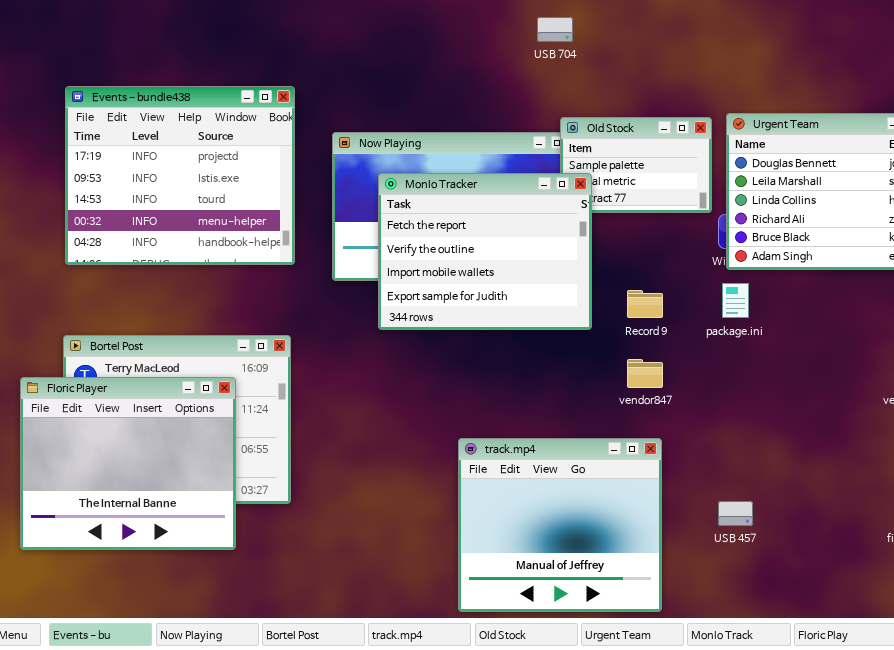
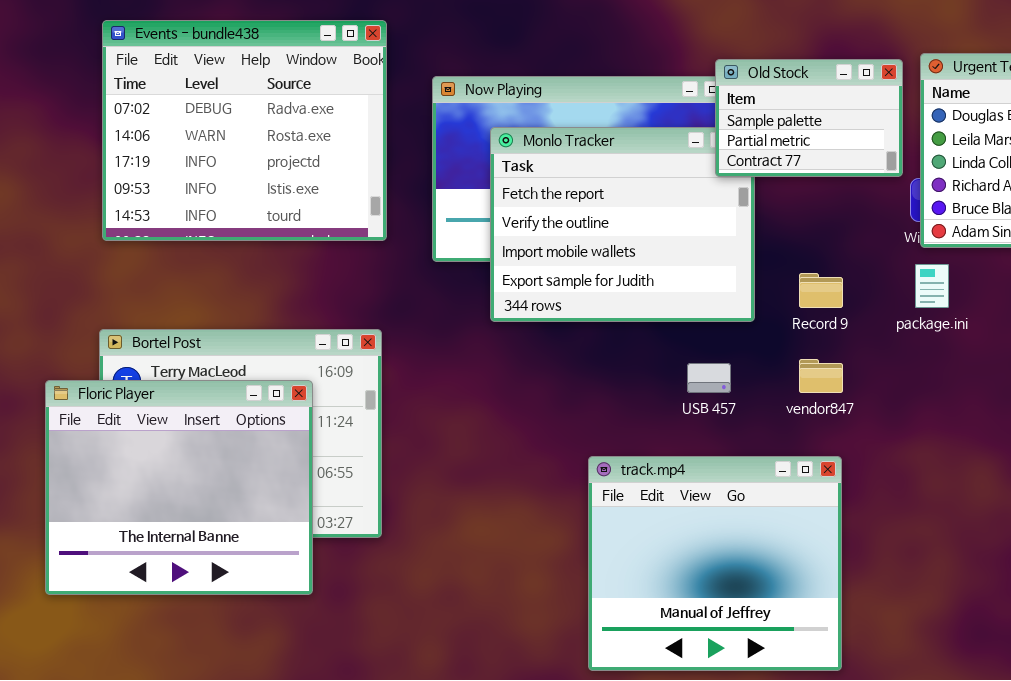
Events - bundle438: [65,86,295,265] -> [102,20,387,241], scrolled up 2 rows
Old Stock: [560,117,712,213] -> [715,59,903,177], raised
USB 457: [718,501,753,526] -> [687,363,731,393], moved

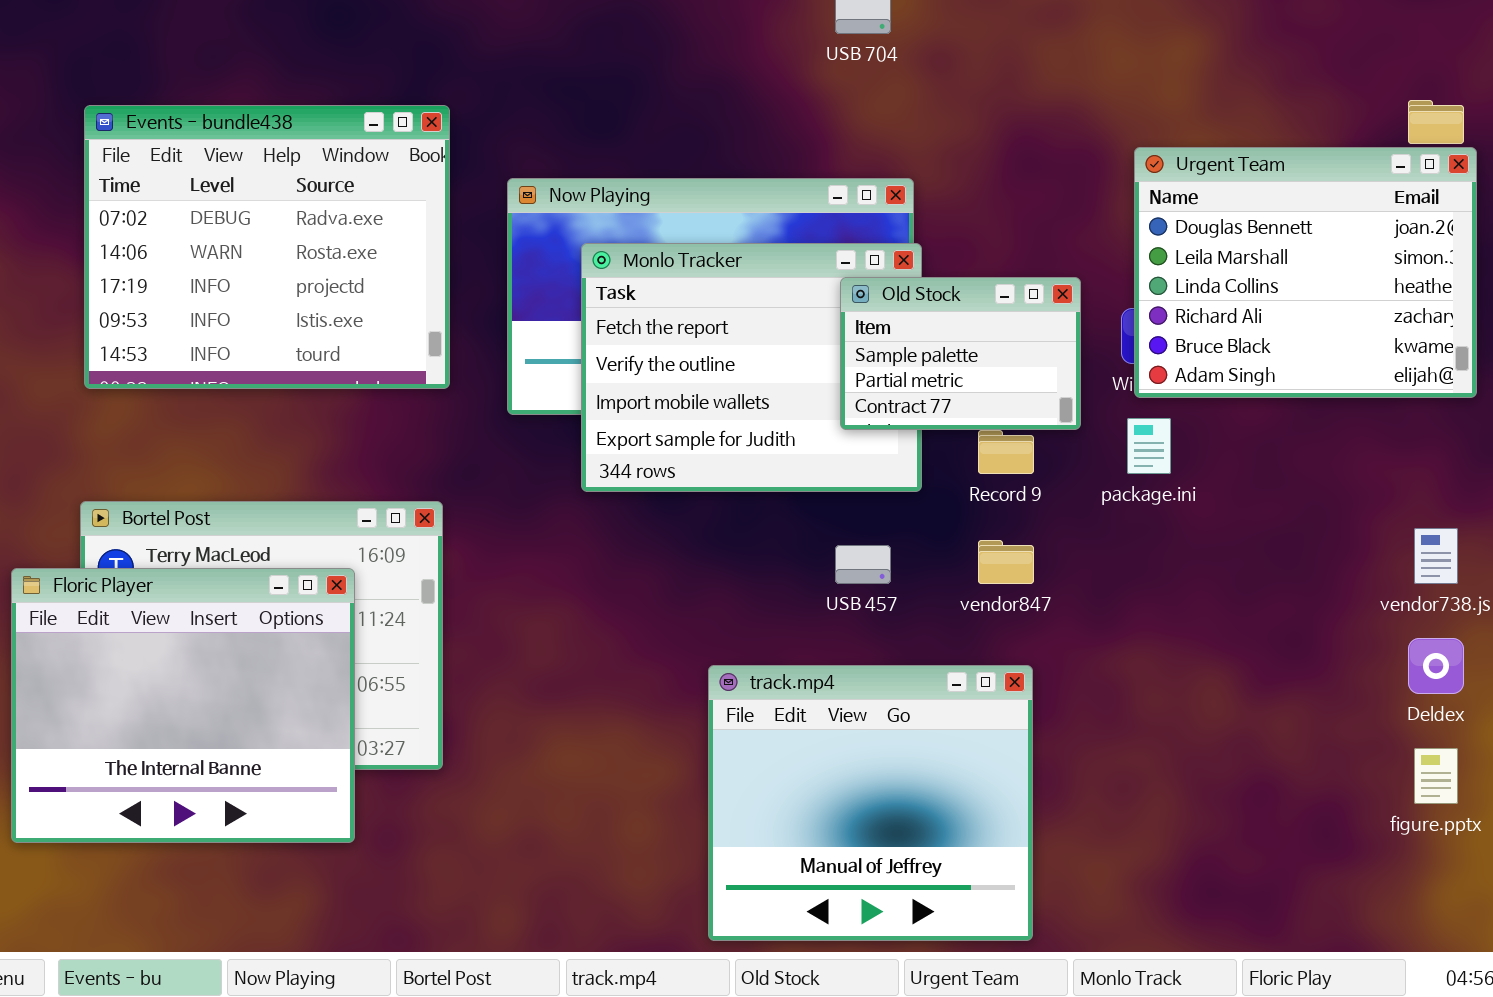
Old Stock: [715,59,903,177] -> [840,277,1081,430], moved

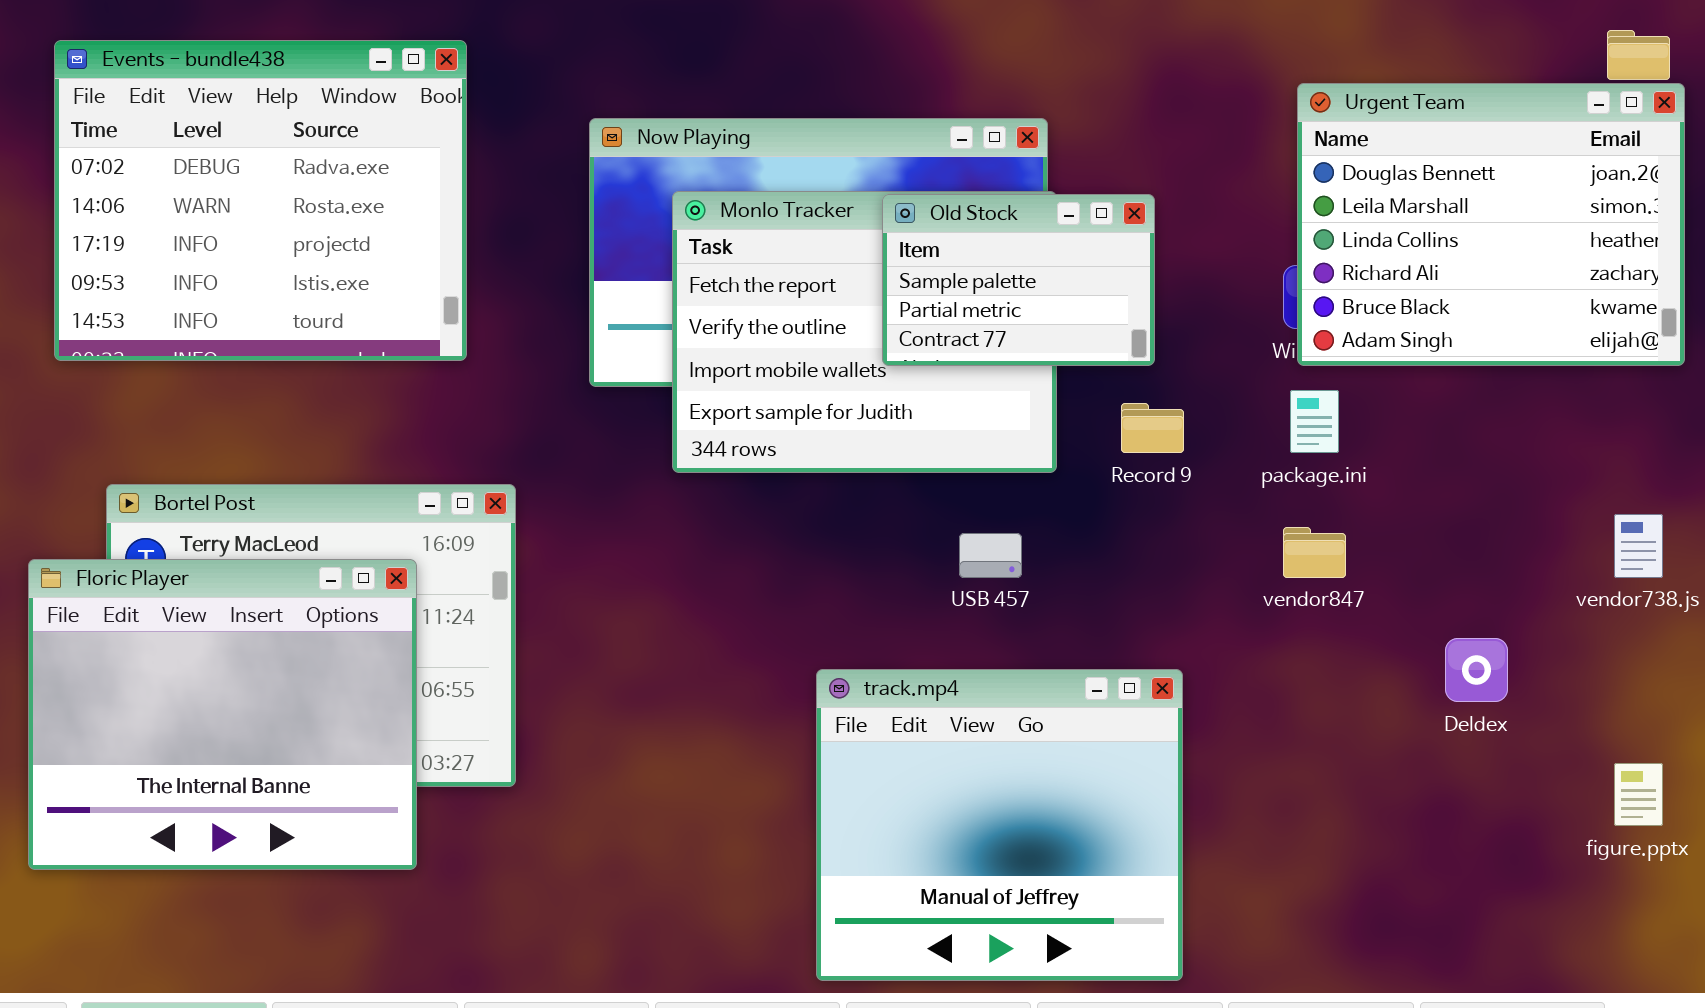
Events - bundle438: [84,105,450,389] -> [54,40,467,361], moved
Old Stock: [840,277,1081,430] -> [882,194,1155,366], moved
vendor847: [978,540,1034,584] -> [1283,527,1346,578], moved
Deldex: [1408,638,1464,694] -> [1445,638,1508,702], moved

